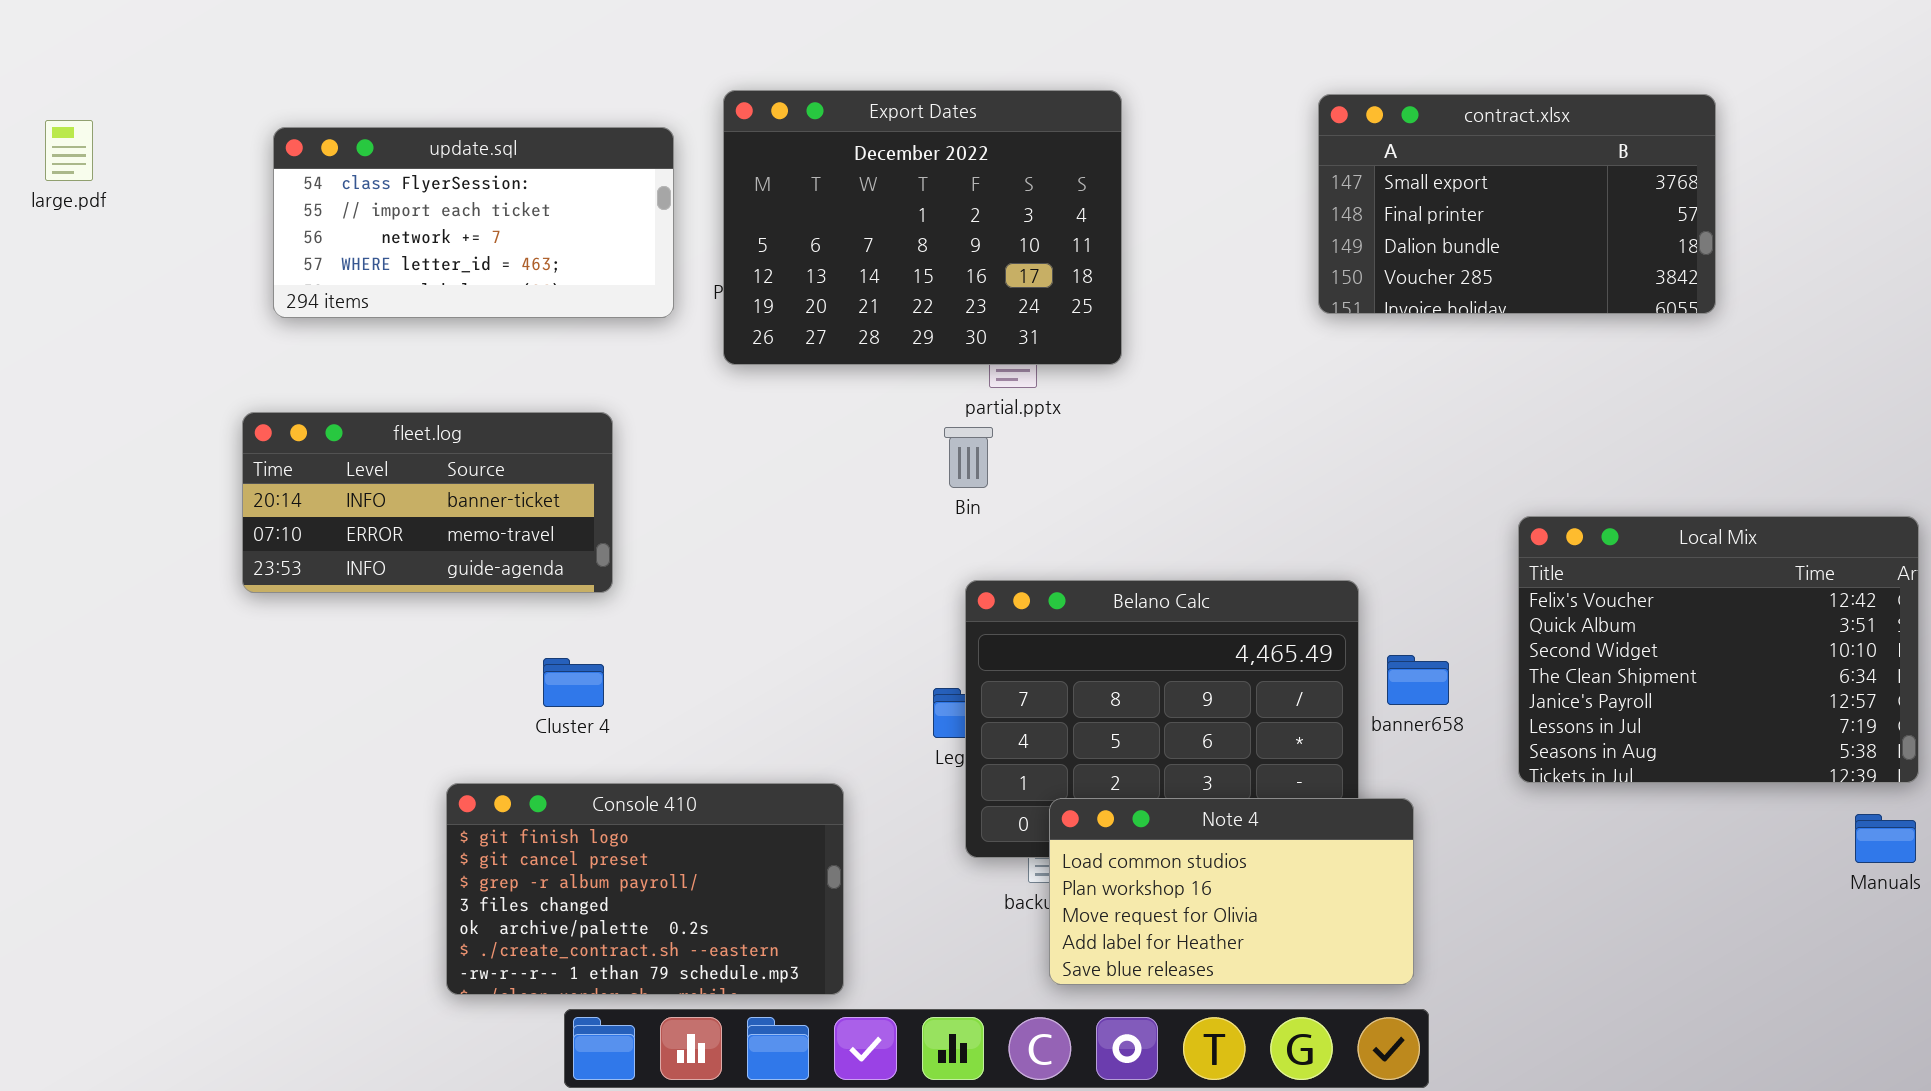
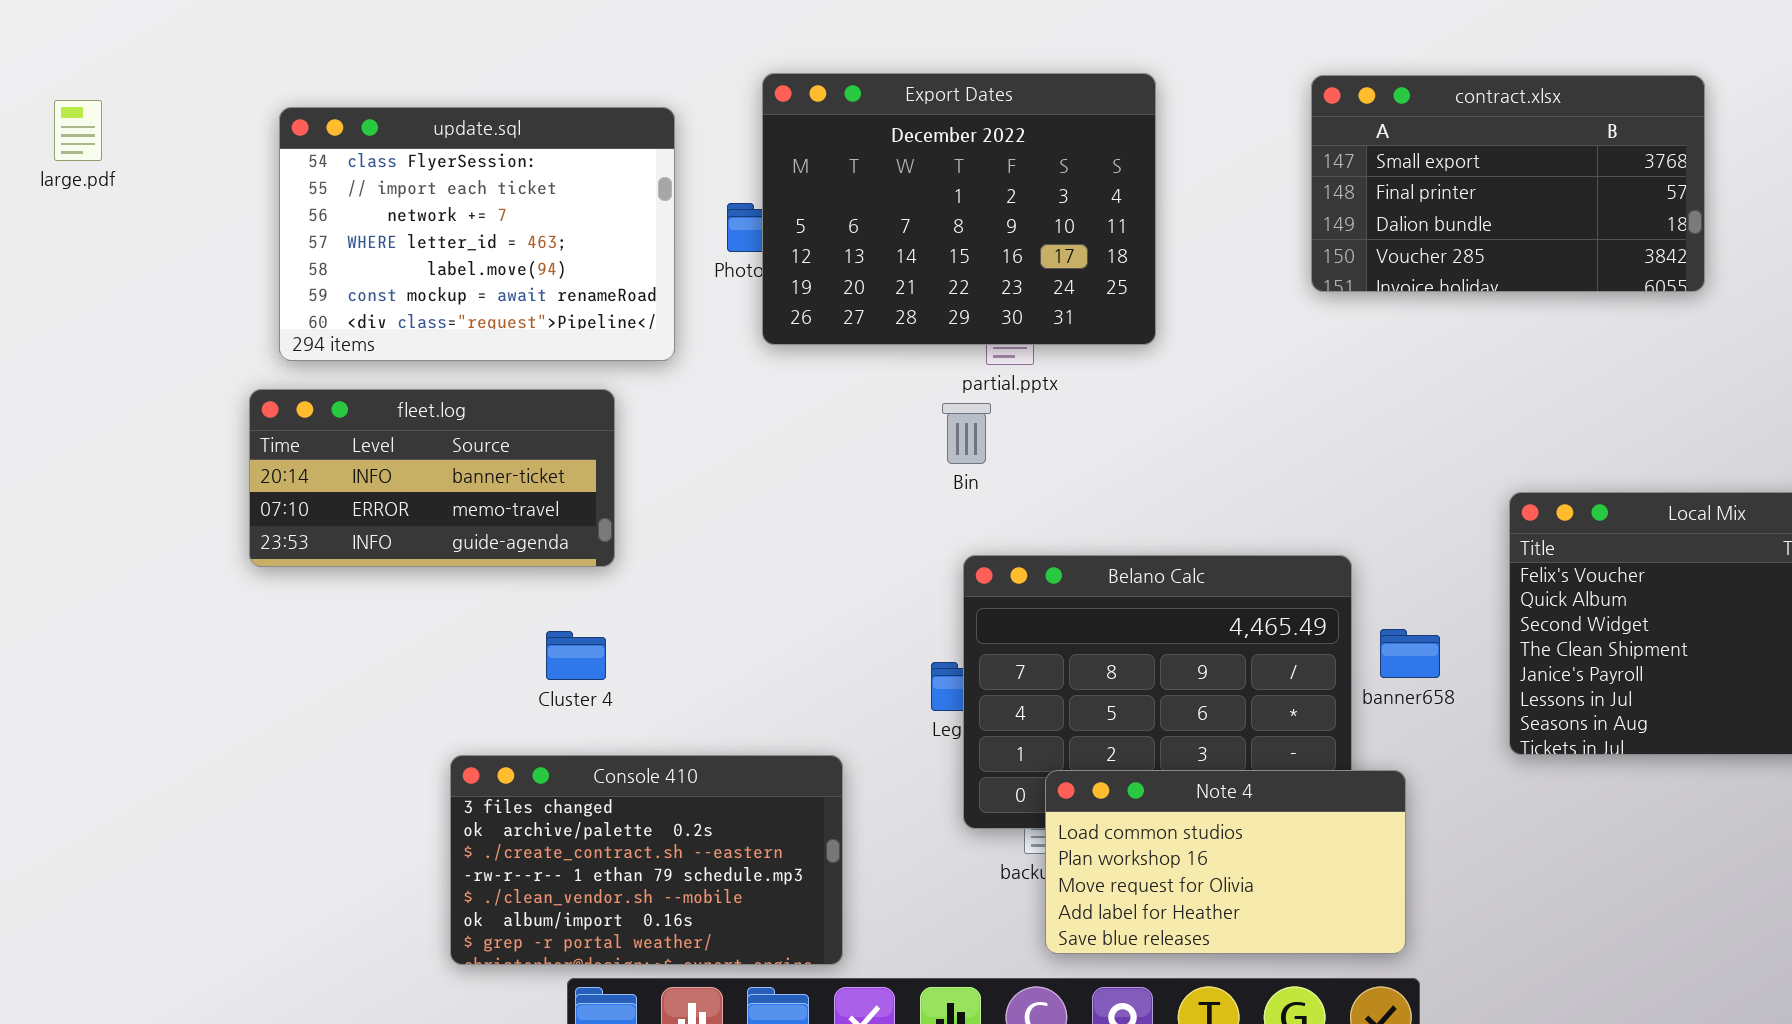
Export Dates: [723,90,1122,365] -> [762,73,1156,345], moved
update.sql: [273,127,674,318] -> [279,107,675,361], resized
Console 410: [446,783,844,995] -> [450,755,843,965], scrolled down 3 rows

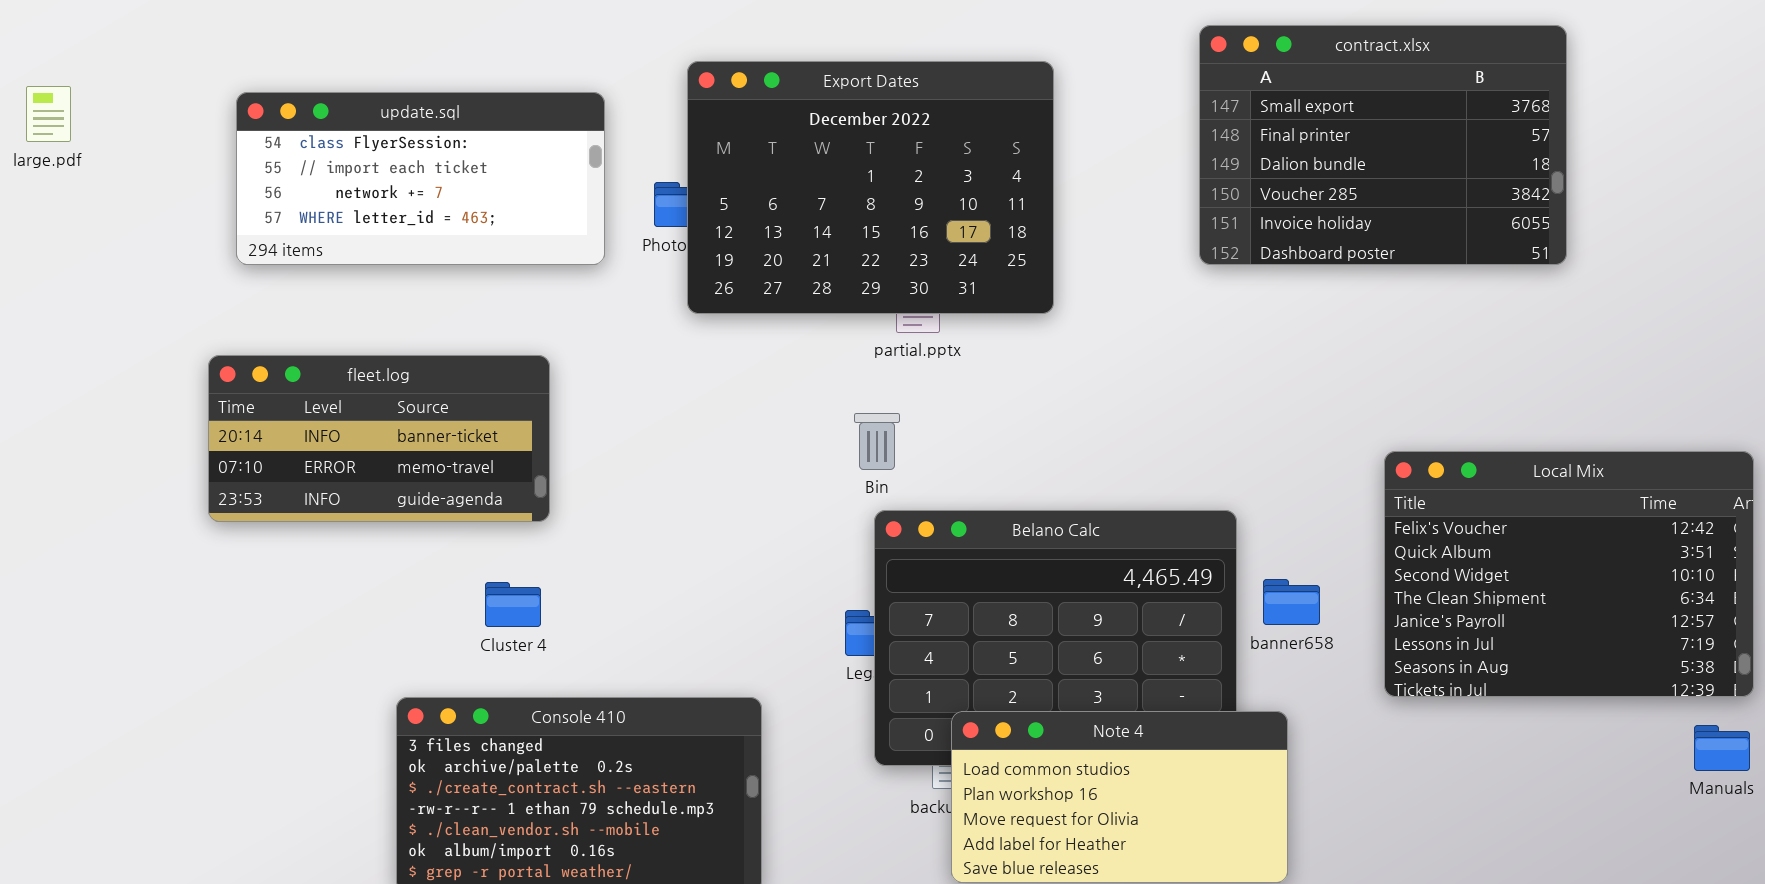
contract.xlsx: [1311,75,1705,292] -> [1199,25,1567,265], resized
update.sql: [279,107,675,361] -> [236,92,605,265], resized
Bin: [942,403,991,464] -> [854,413,900,470], moved

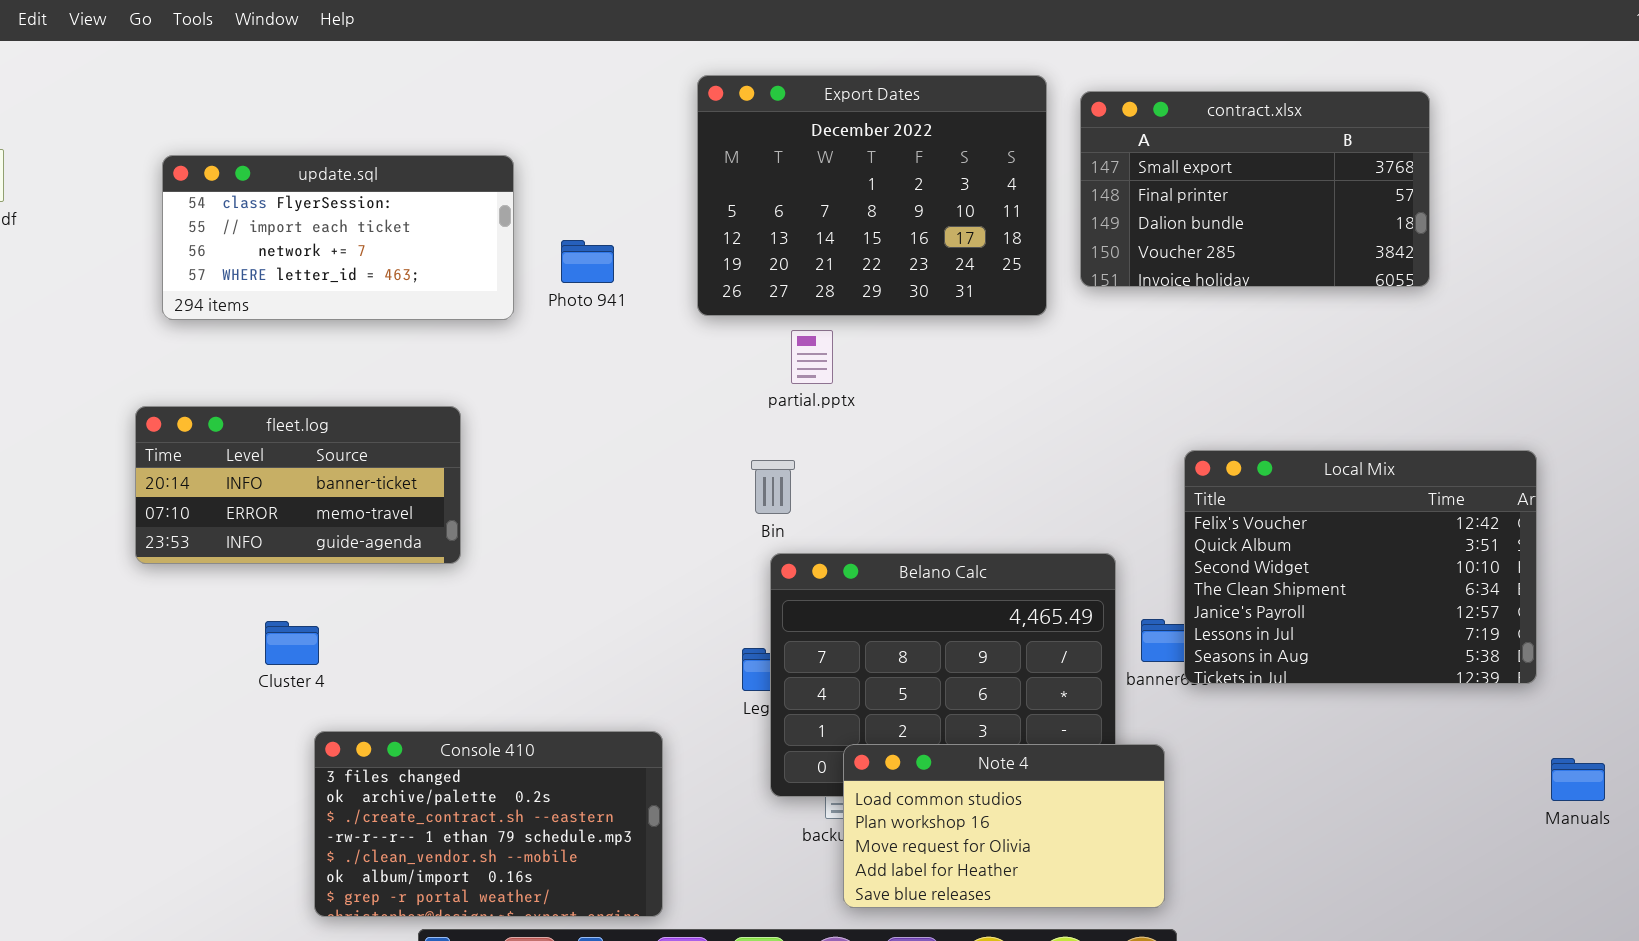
contract.xlsx: [1199,25,1567,265] -> [1080,91,1430,287], resized
Export Dates: [687,61,1054,314] -> [697,75,1047,316], moved
Local Mix: [1384,451,1754,697] -> [1184,450,1537,684], moved
Cluster 4: [485,582,541,627] -> [265,621,319,665], moved

